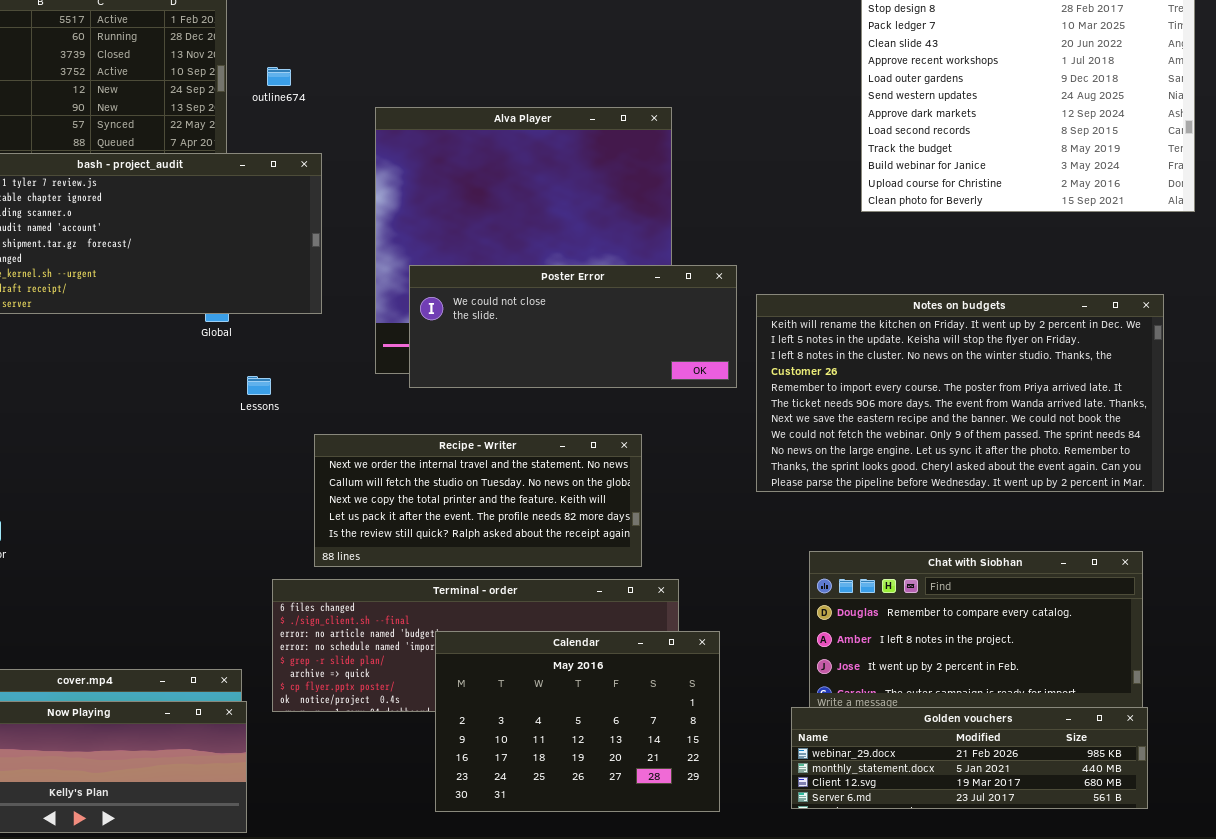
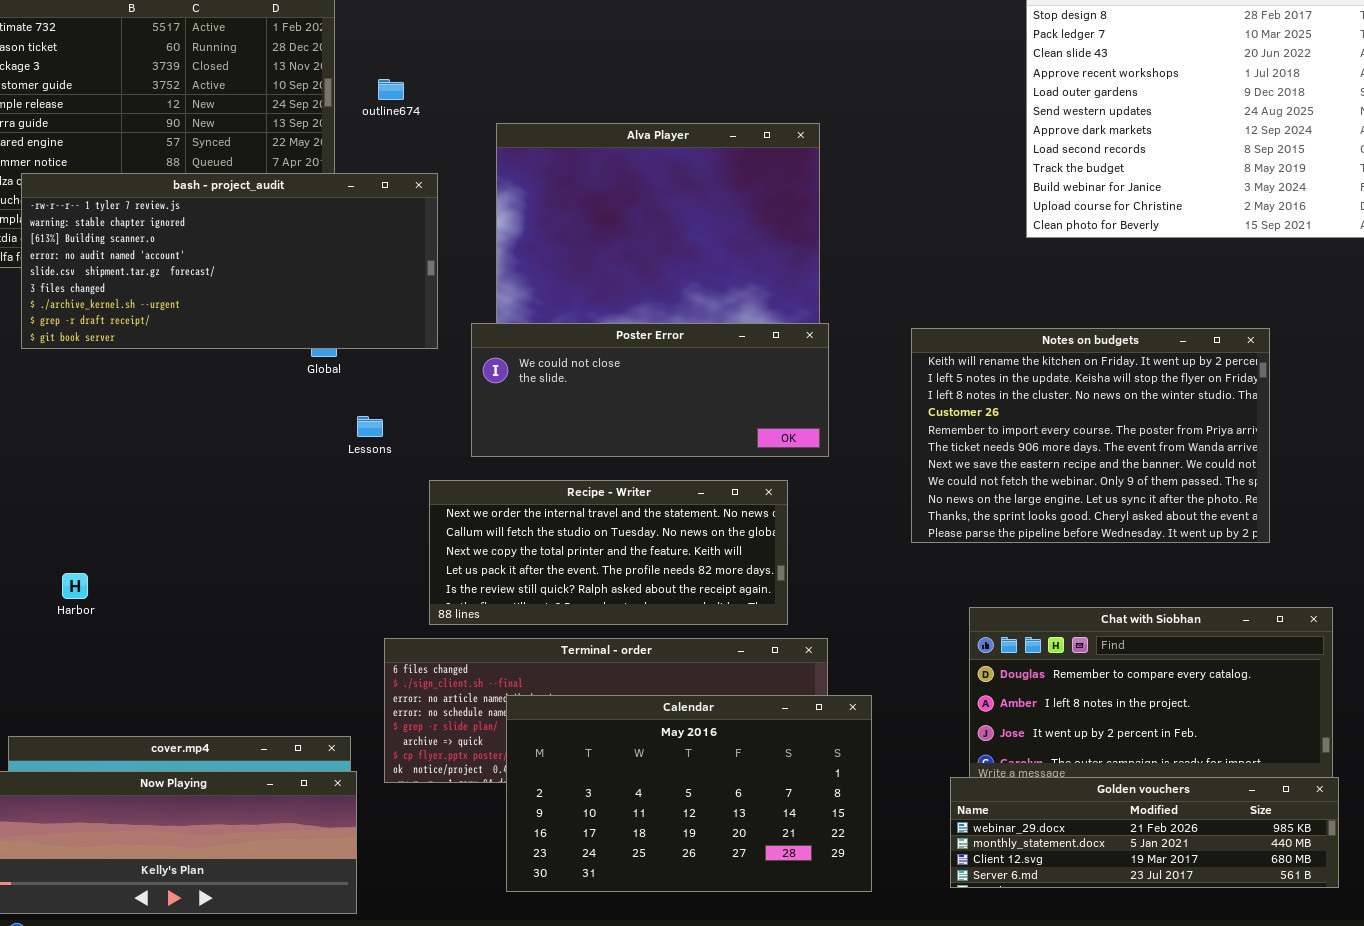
Poster Error: [409,265,737,388] -> [471,323,829,457], moved
Notes on budgets: [756,294,1164,492] -> [911,328,1270,543], resized
Calendar: [435,631,720,812] -> [506,695,872,892], resized

